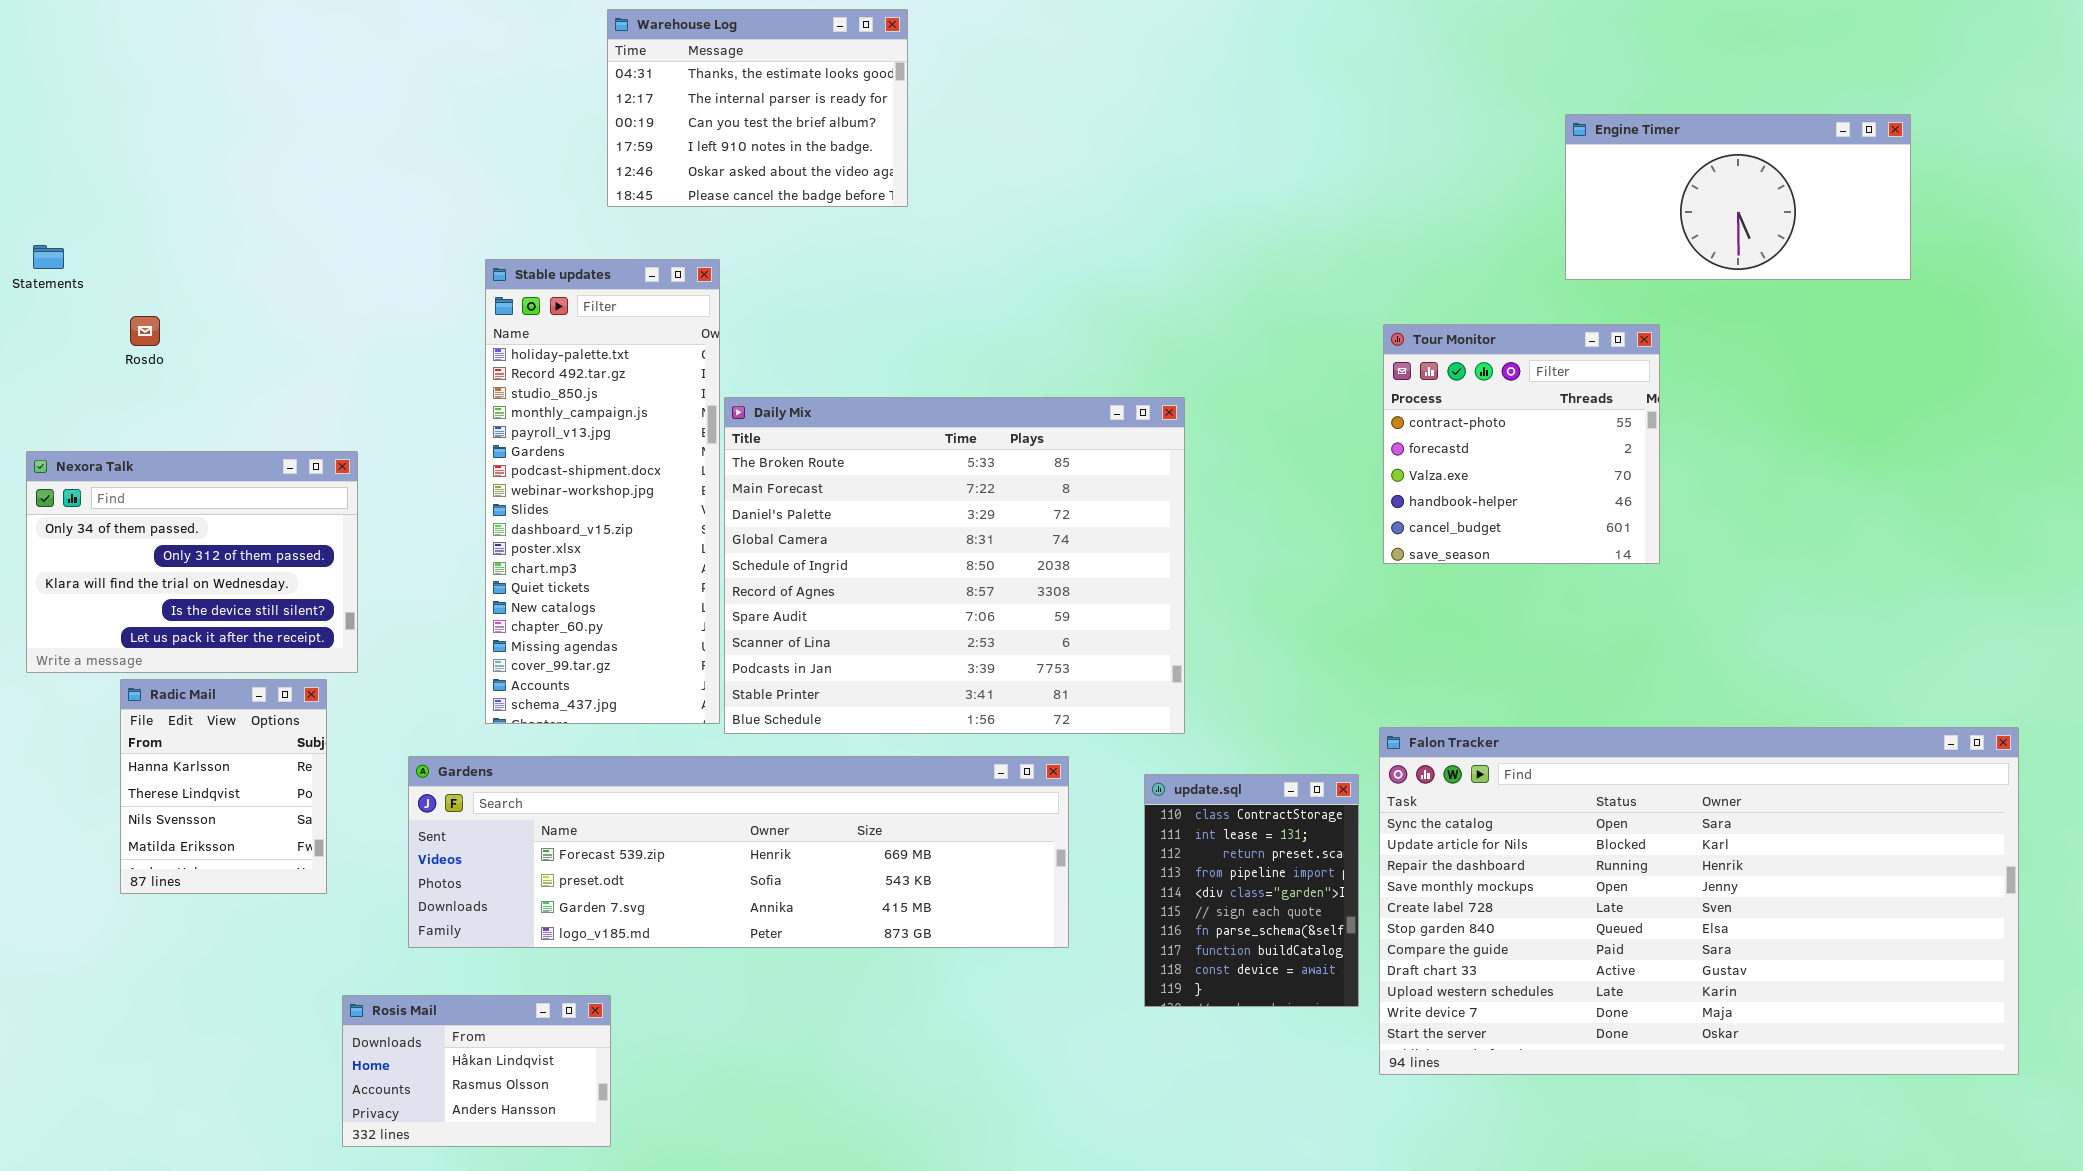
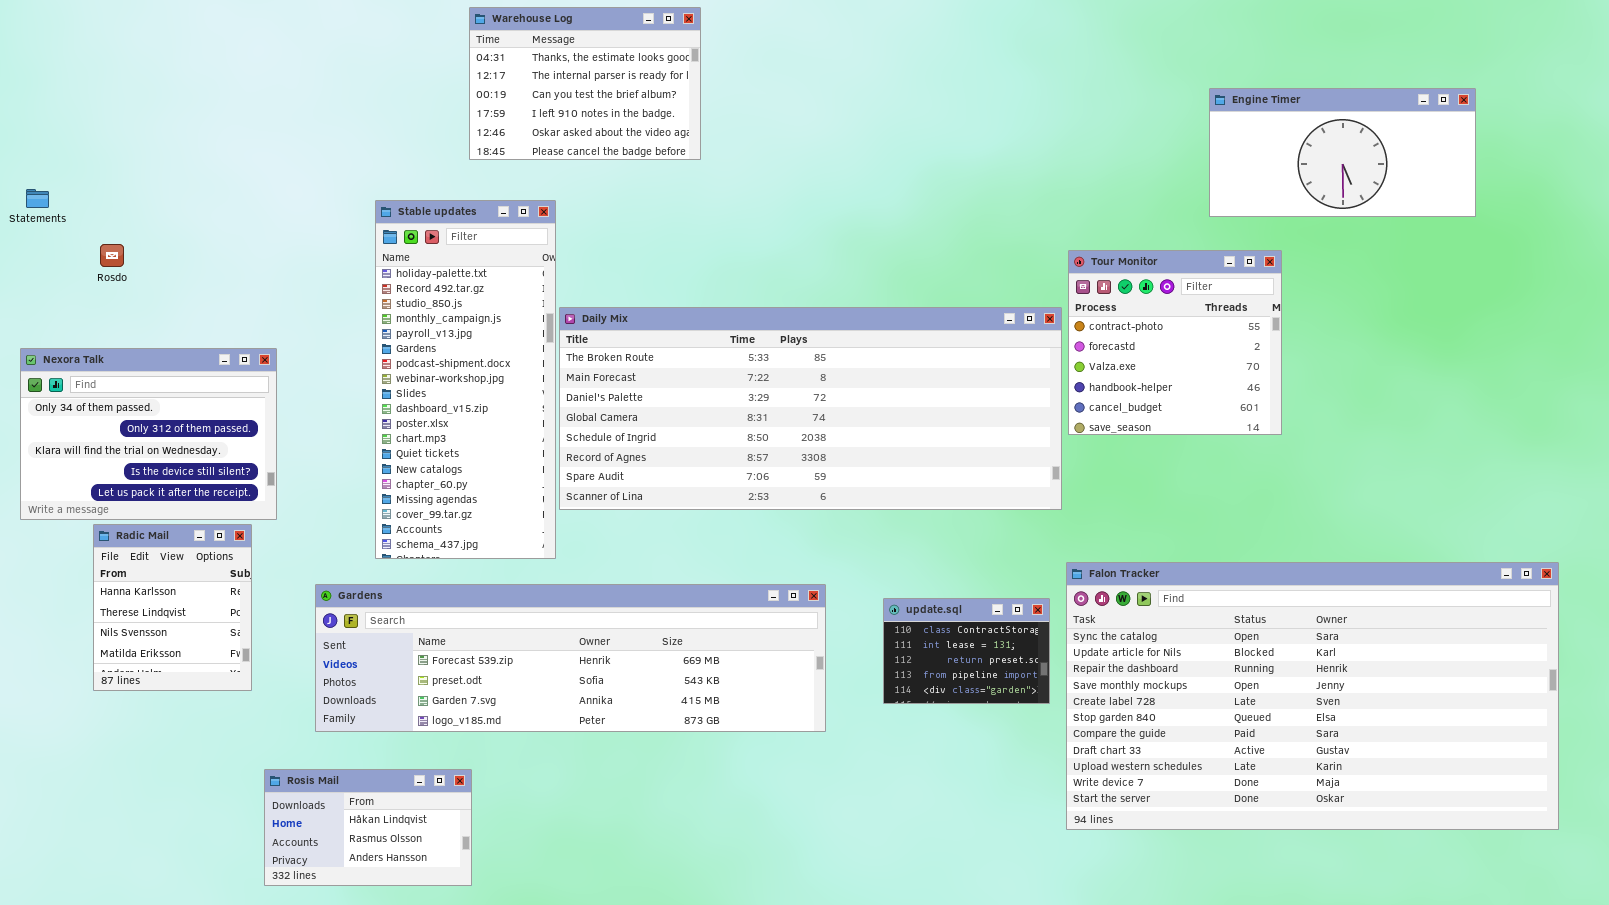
Daily Mix: [724,397,1185,734] -> [559,307,1062,510], resized
update.sql: [1144,774,1359,1007] -> [883,598,1050,704], resized

